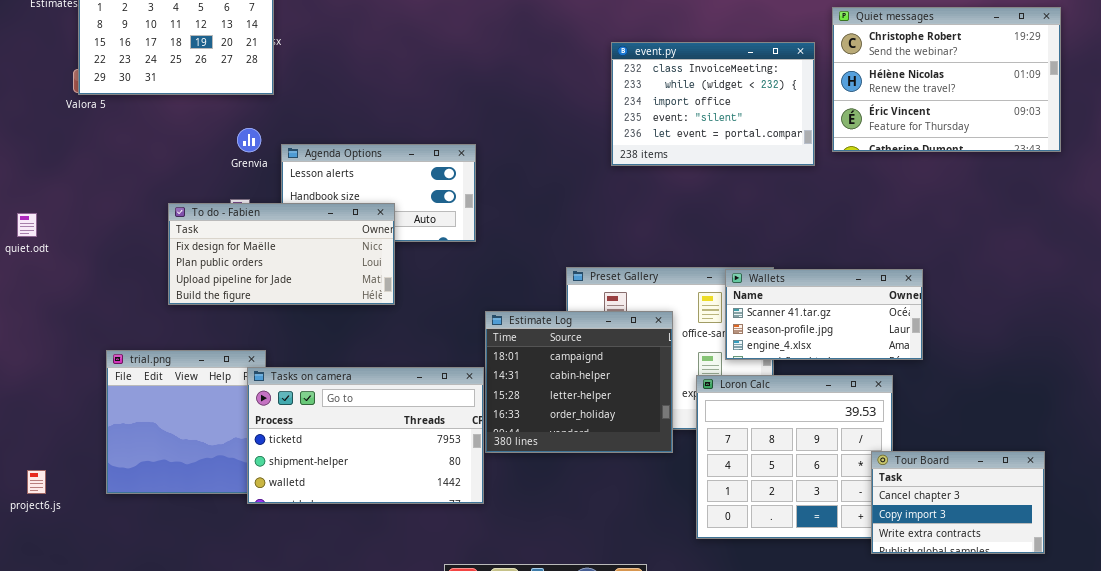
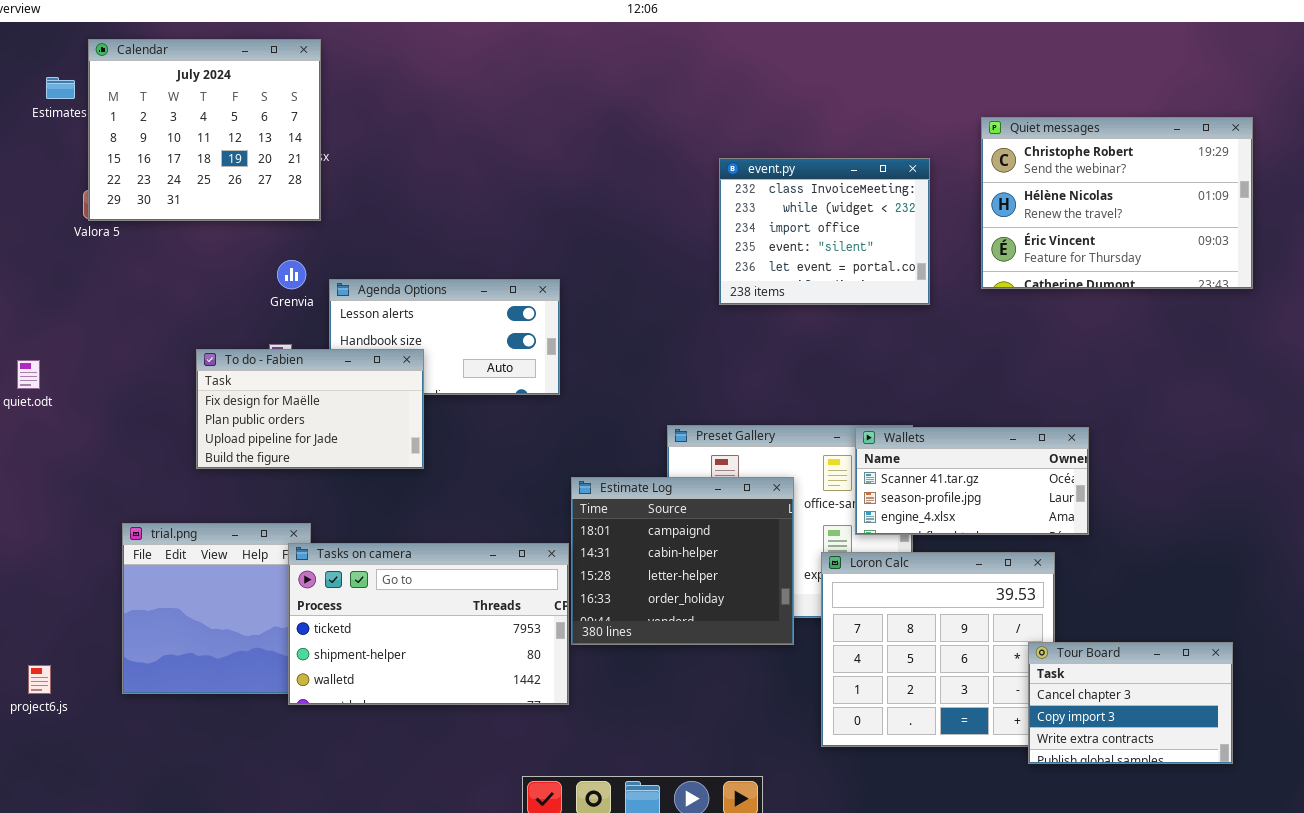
event.py: [611,42,815,166] -> [719,158,930,305], resized
To do - Fabien: [168,203,395,305] -> [196,349,424,469], resized

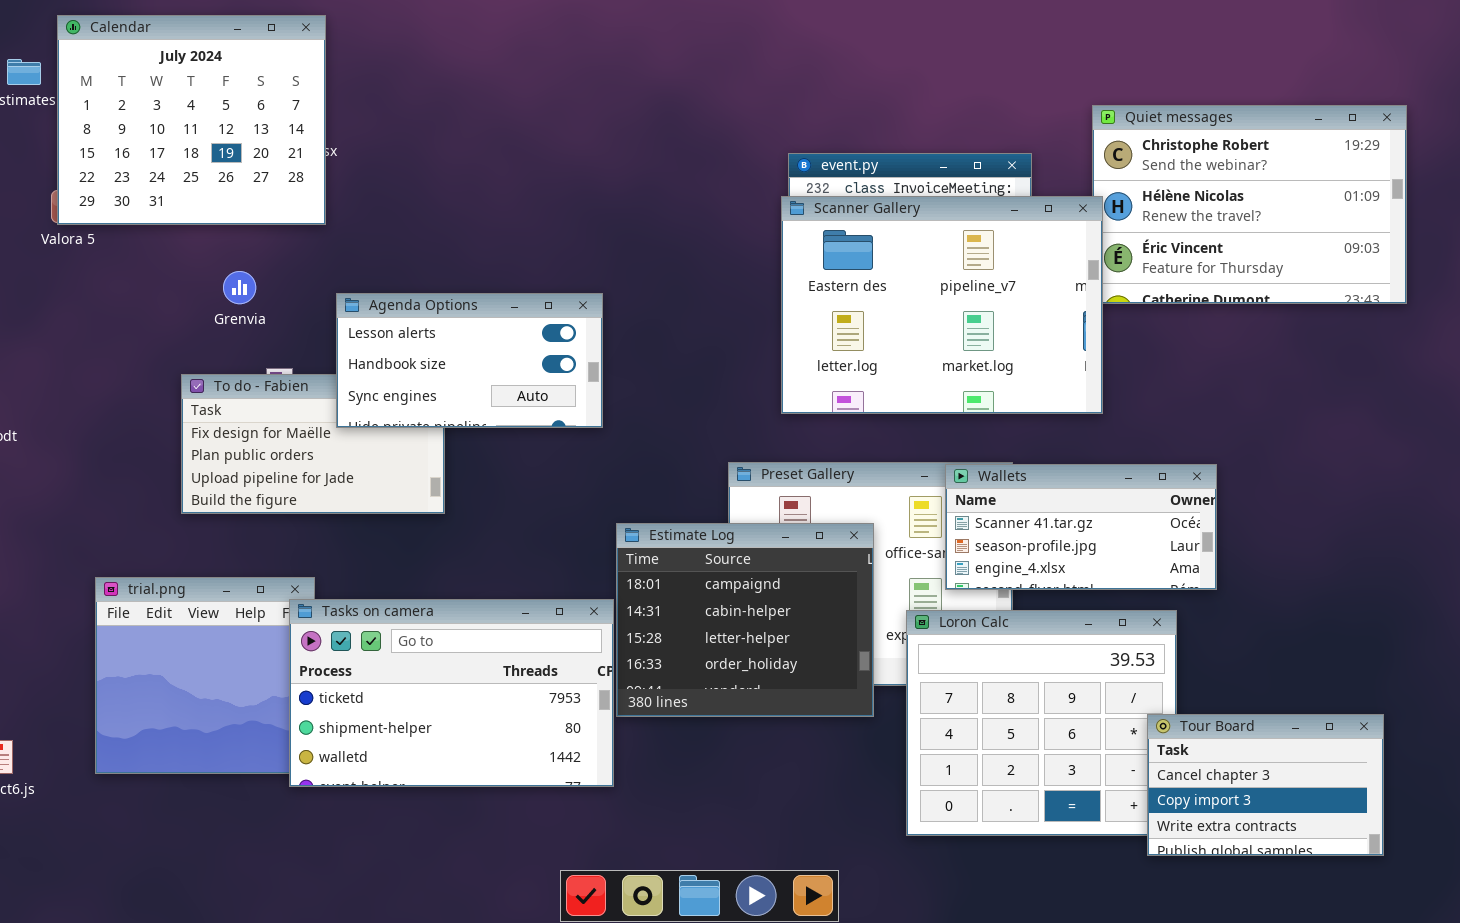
Scanner Gallery: none -> [781,196,1103,414], opened
Grenvia: [277,260,306,289] -> [223,271,256,304], moved
Agenda Options: [329,279,560,395] -> [336,293,603,428], raised

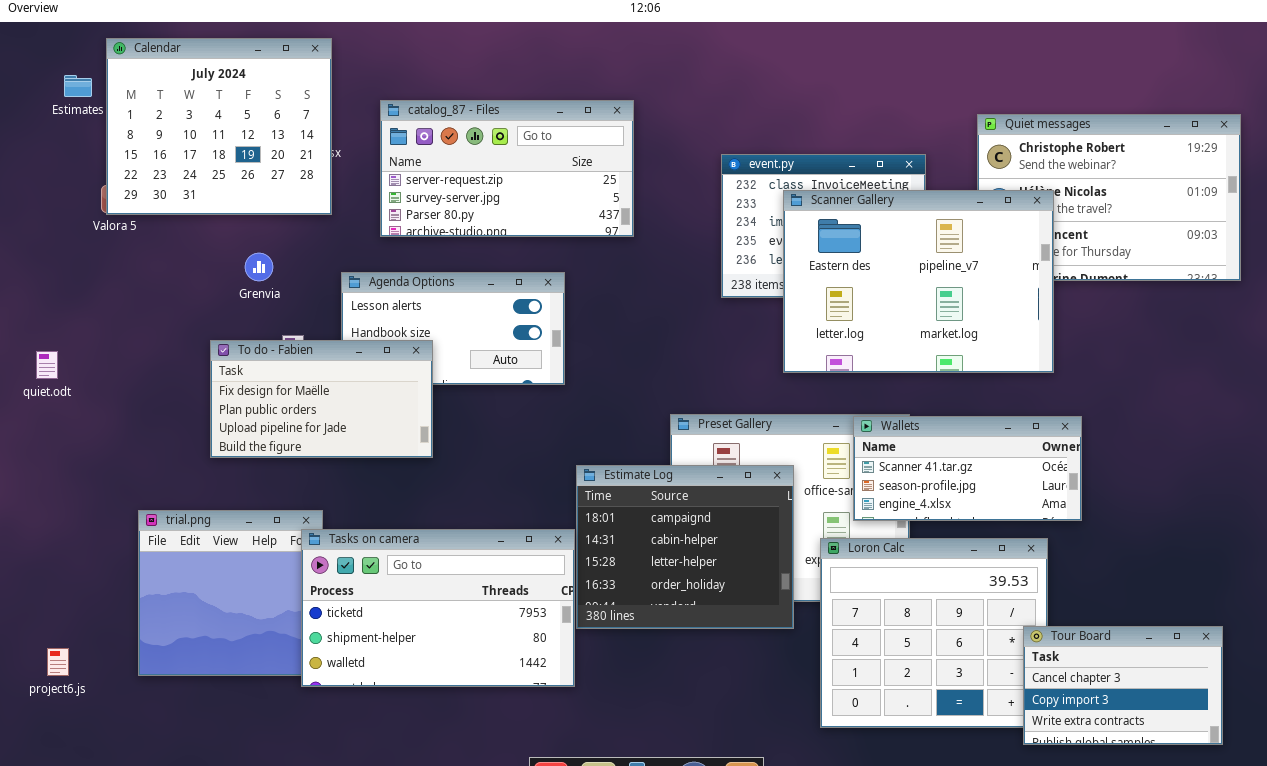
catalog_87 - Files: none -> [380,100,634,237], opened
Scanner Gallery: [781,196,1103,414] -> [783,190,1054,373], moved
To do - Fabien: [181,374,445,514] -> [210,340,433,458], raised

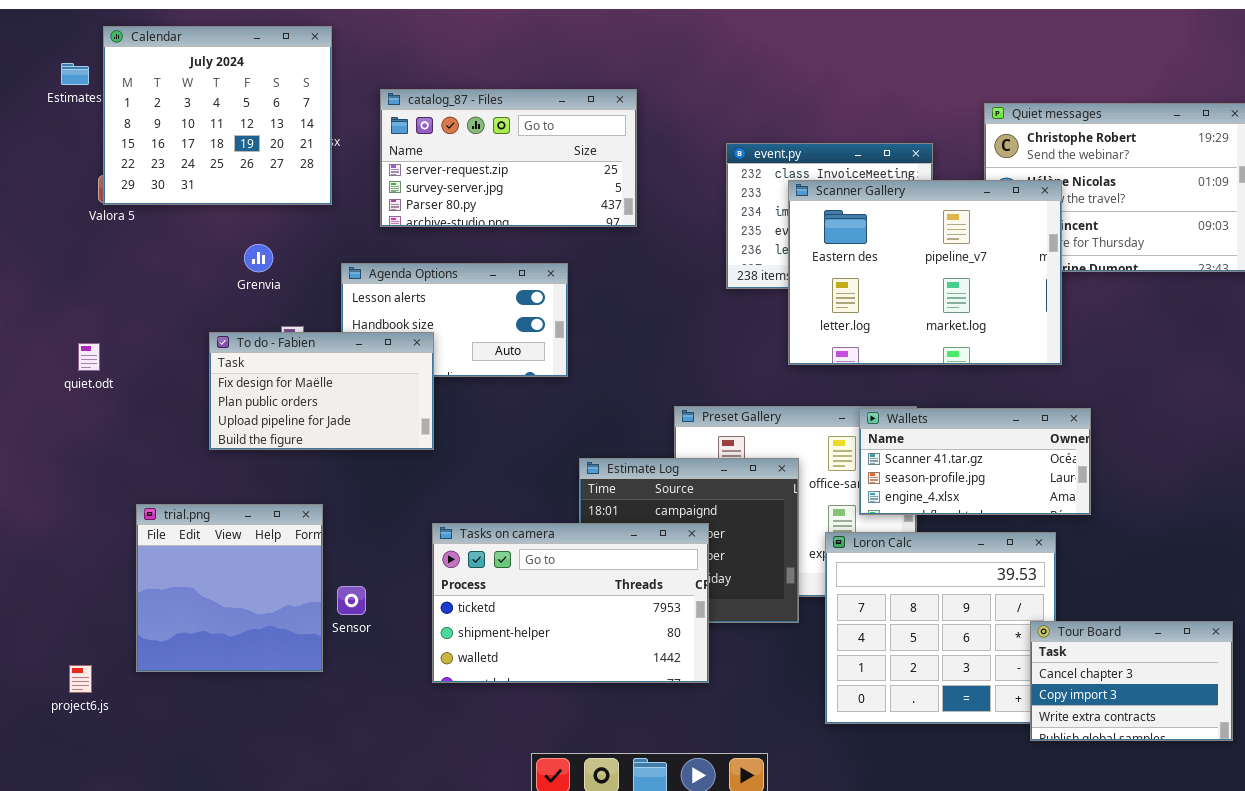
quiet.odt: [36,351,58,379] -> [78,343,100,371], moved
Tasks on camera: [301,529,575,687] -> [432,523,709,683], moved
project6.js: [47,648,69,676] -> [69,665,92,693], moved

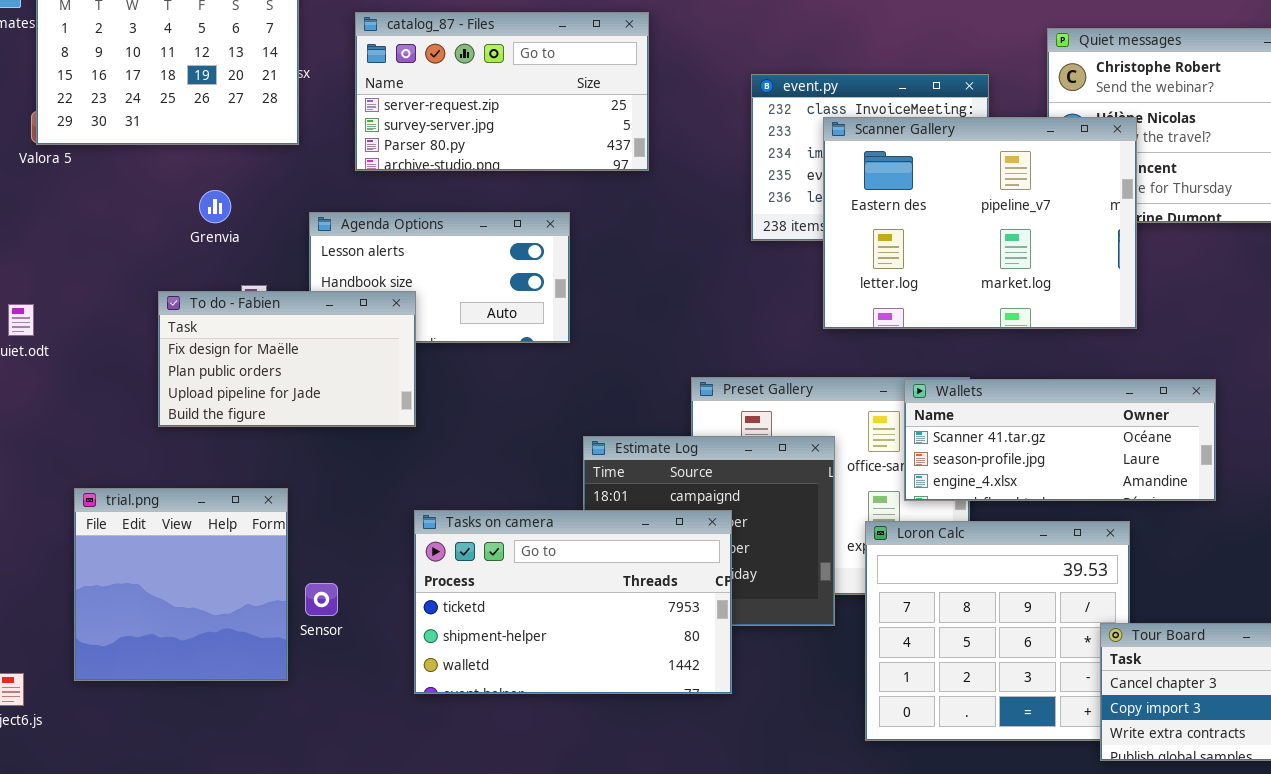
Wallets: [859,408,1091,515] -> [904,379,1216,501], resized

